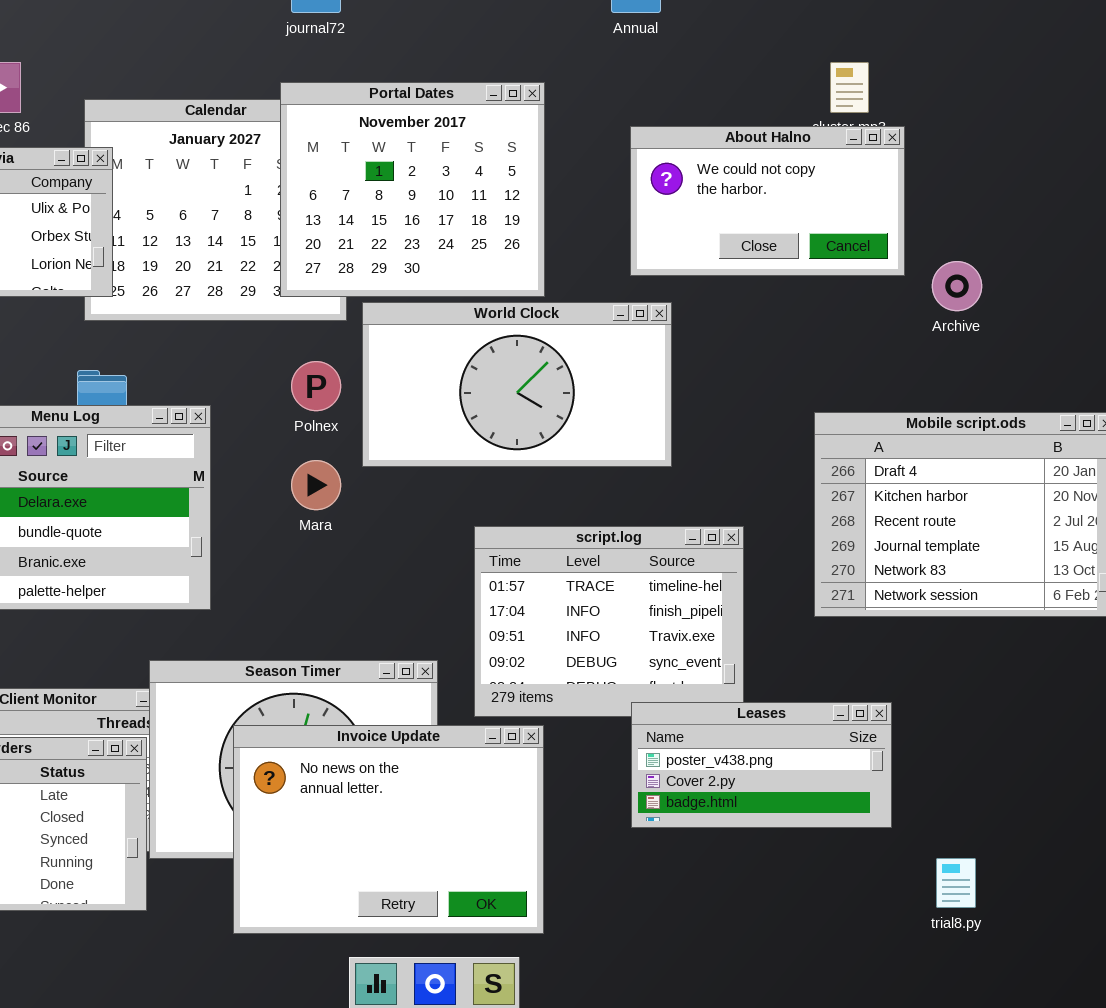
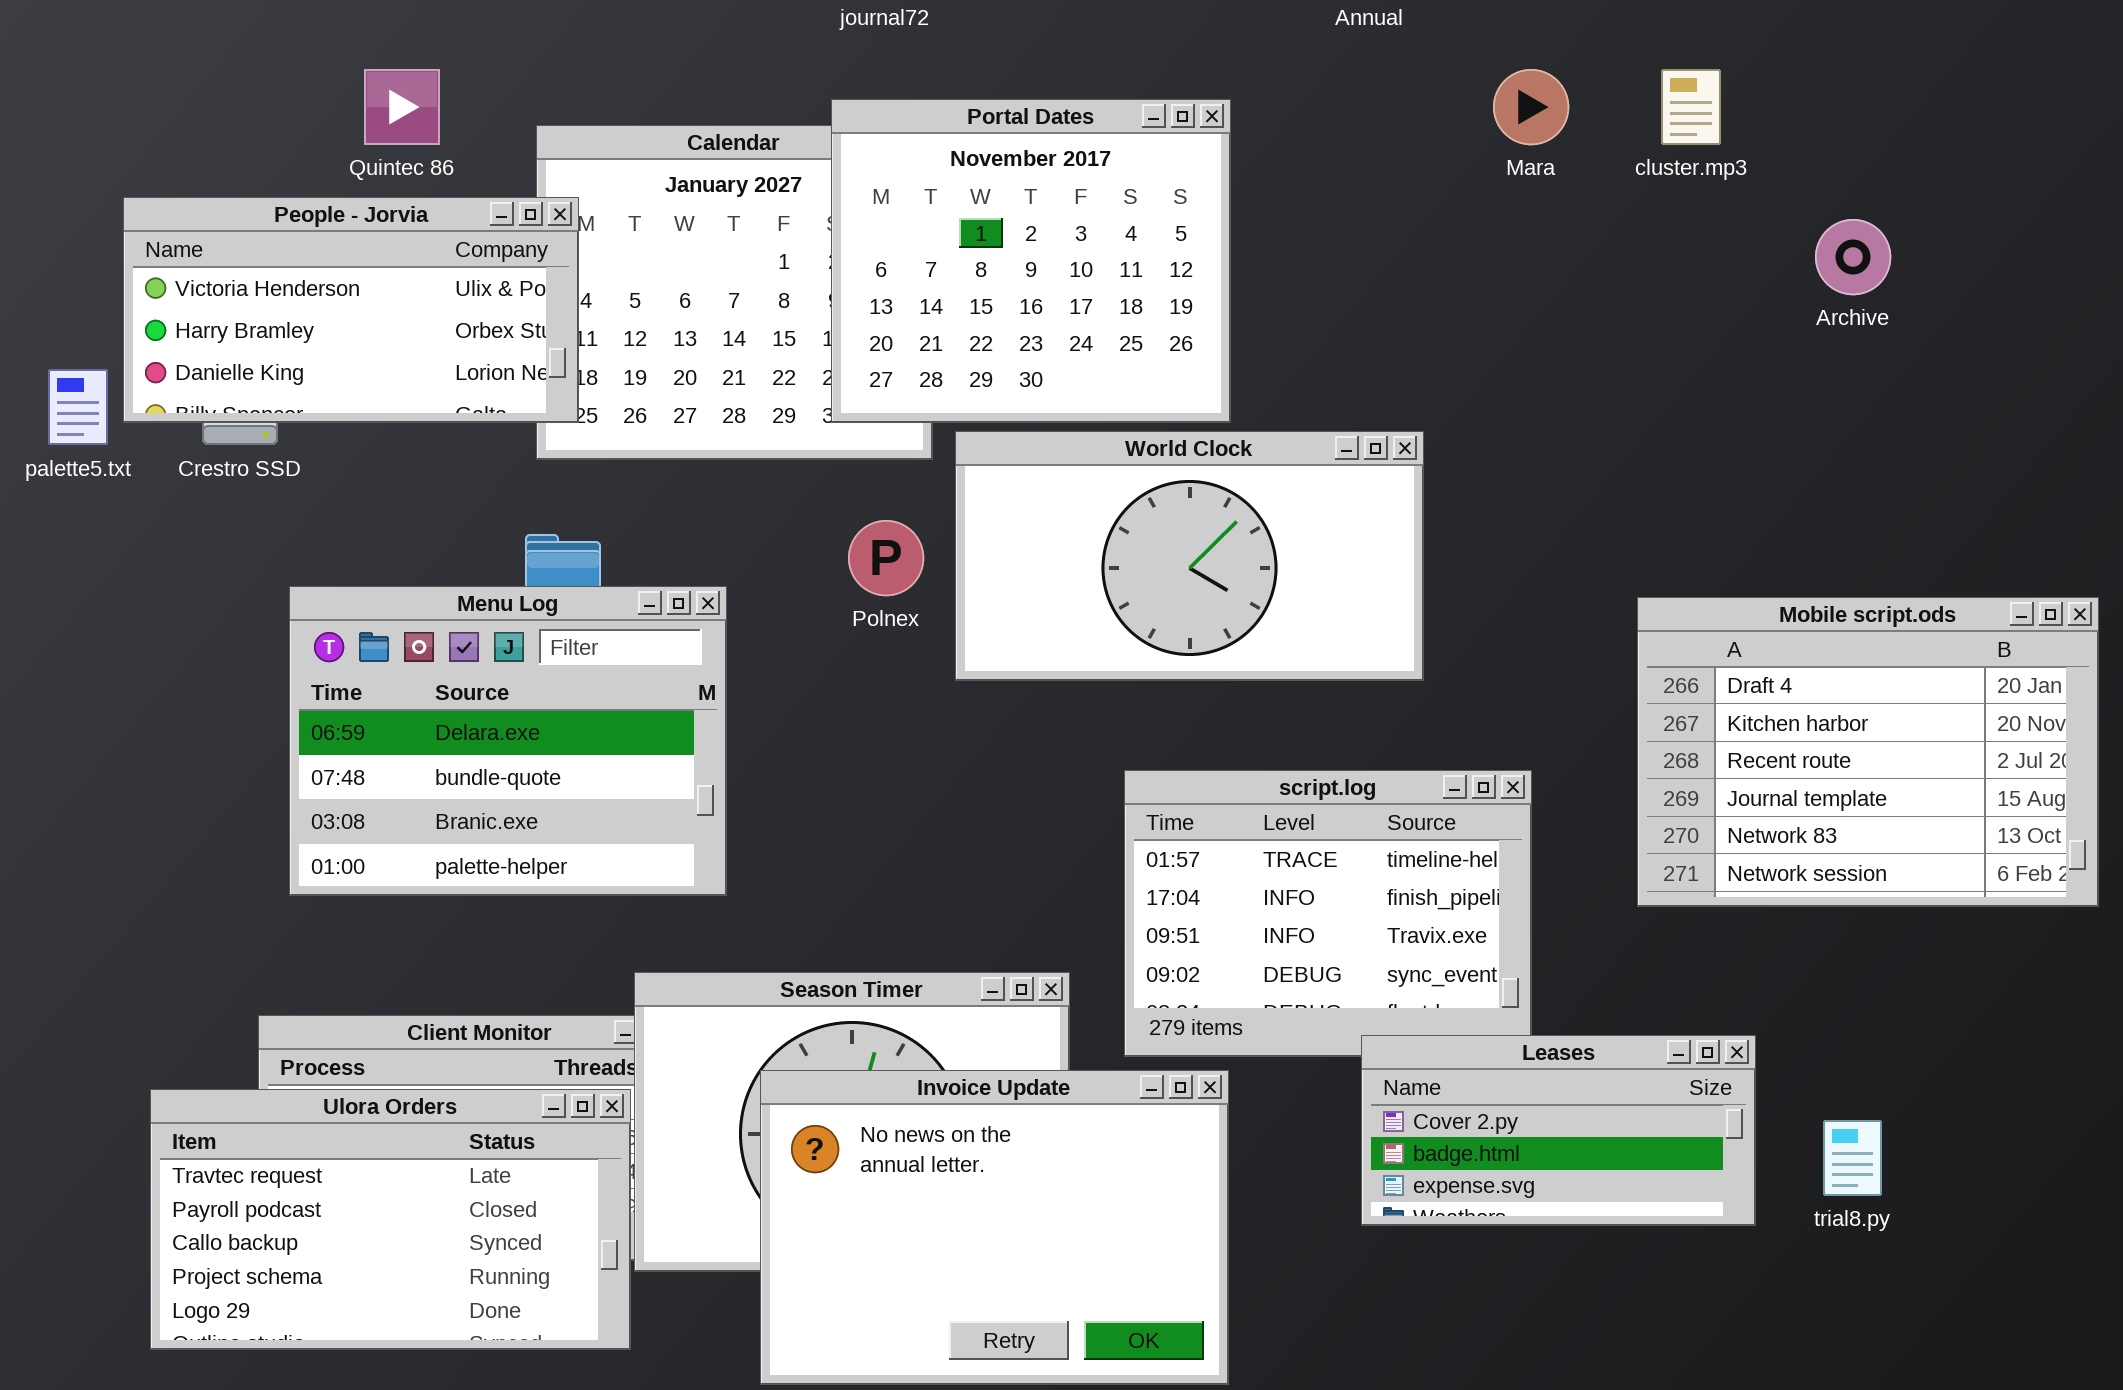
About Halno: [630,126,905,276] -> none, closed
Archive: [932,261,982,311] -> [1815,219,1891,295], moved
Mara: [291,460,341,510] -> [1493,69,1569,145], moved
Leases: [631,702,892,828] -> [1361,1035,1756,1226], scrolled down 1 row
trial8.py: [936,858,976,908] -> [1823,1120,1882,1196], moved

